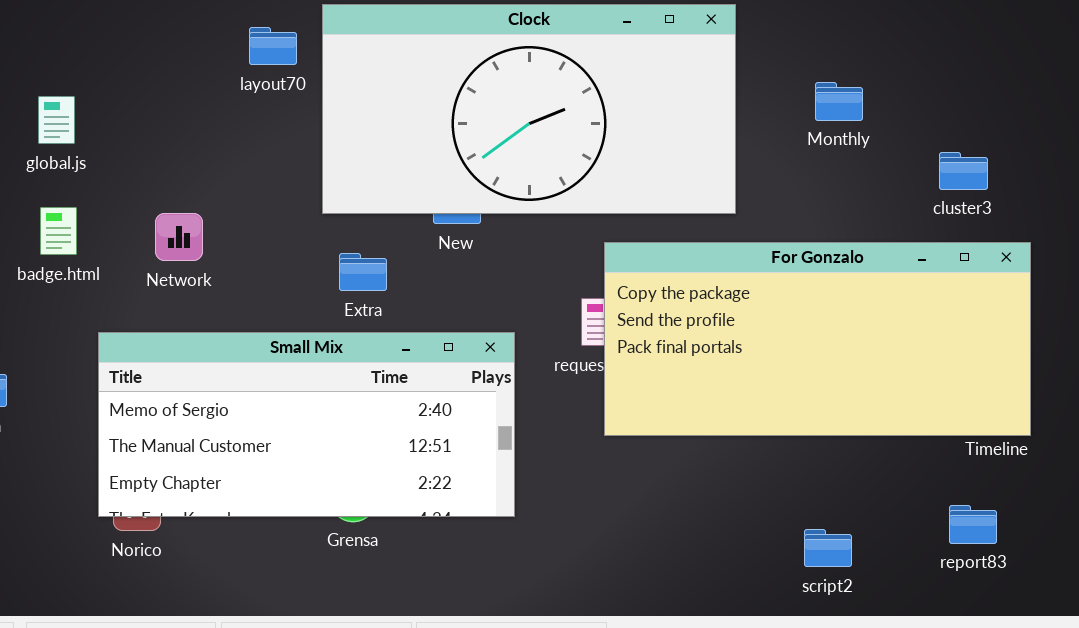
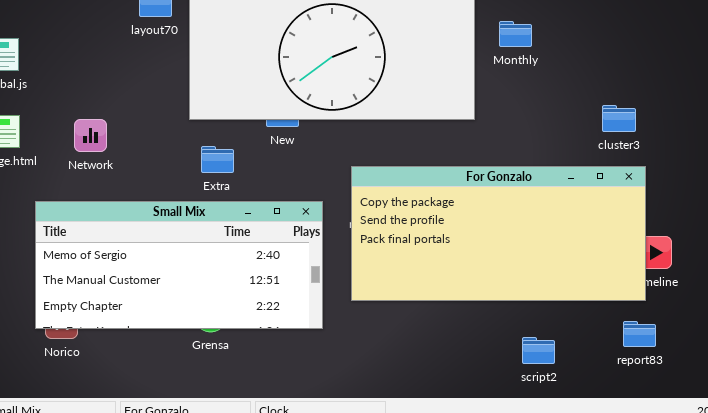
Monthly: [815,82,863,121] -> [499,21,532,47], moved
cluster3: [939,152,988,190] -> [602,105,636,132], moved
For Gonzalo: [604,242,1031,436] -> [351,166,646,301], moved

